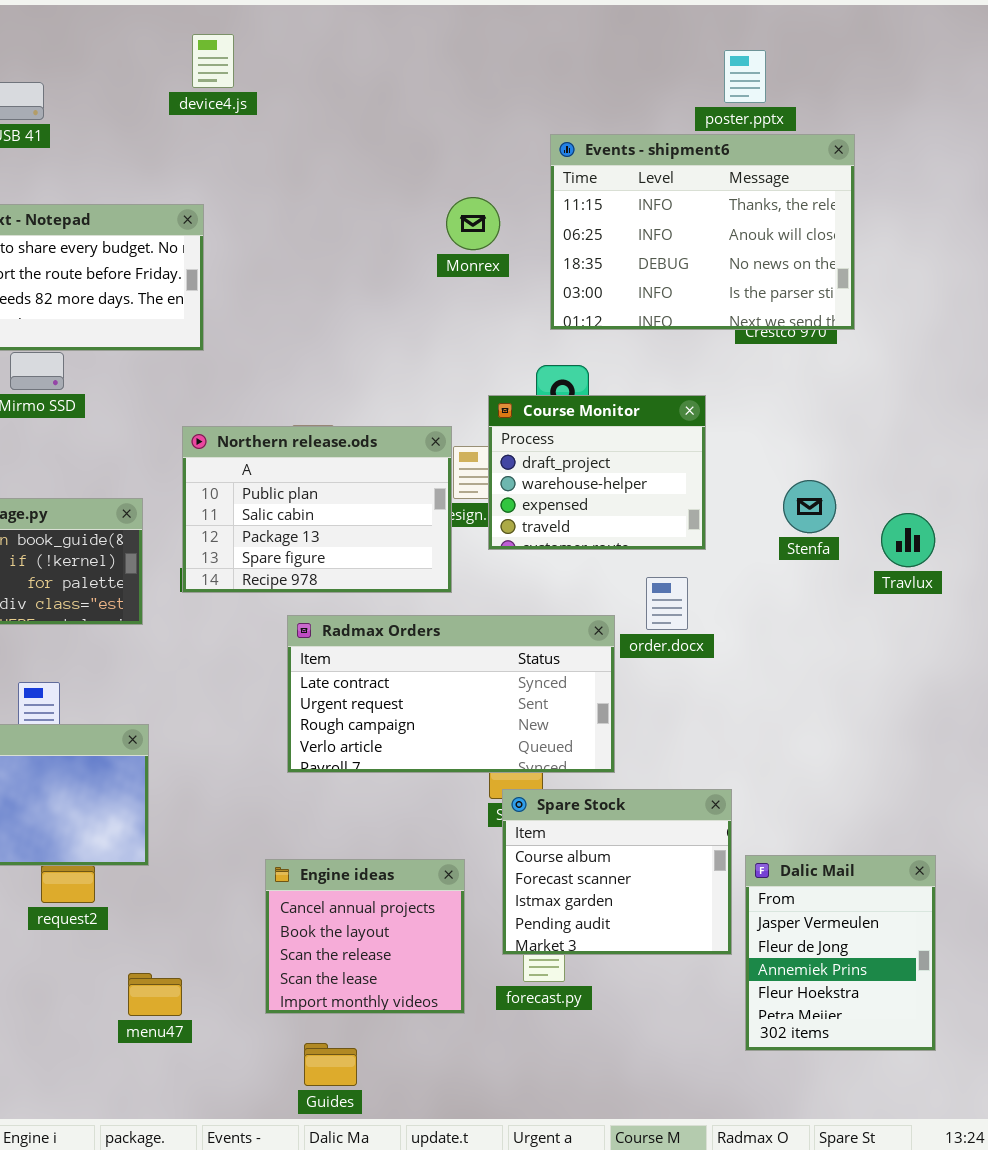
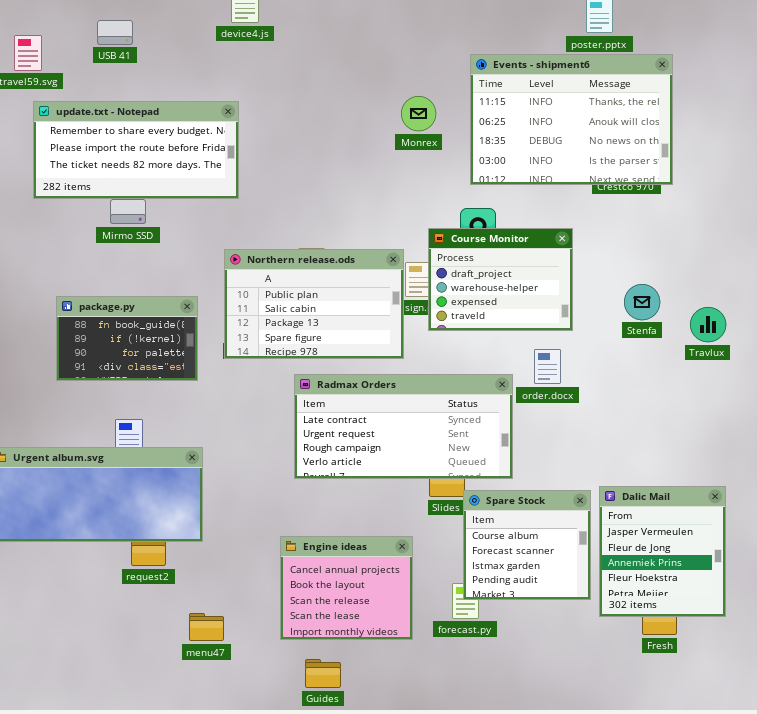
Spare Stock: [502,789,732,955] -> [463,490,591,600], resized
Dalic Mail: [745,855,936,1051] -> [599,486,726,617], moved

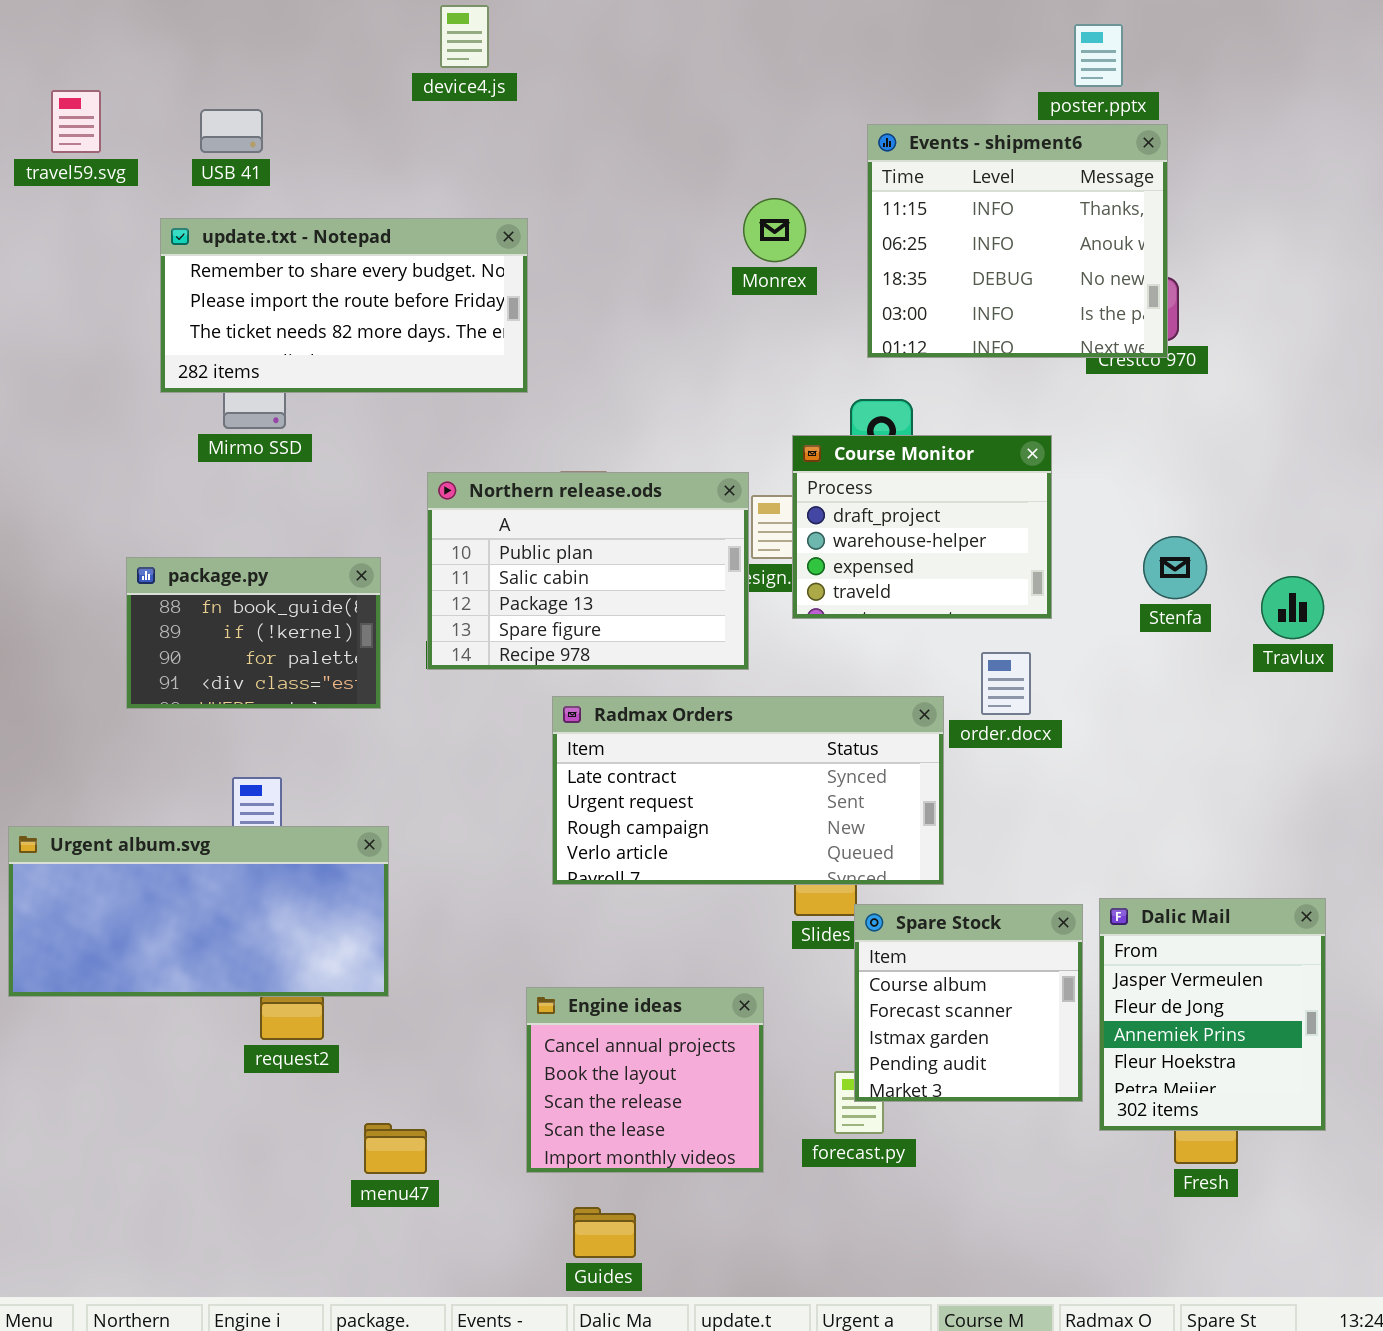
USB 41: [97,20,133,45] -> [200,109,263,153], moved
Events - shipment6: [470,54,673,185] -> [867,124,1168,358], resized
update.txt - Notepad: [33,101,239,199] -> [160,218,528,393], moved

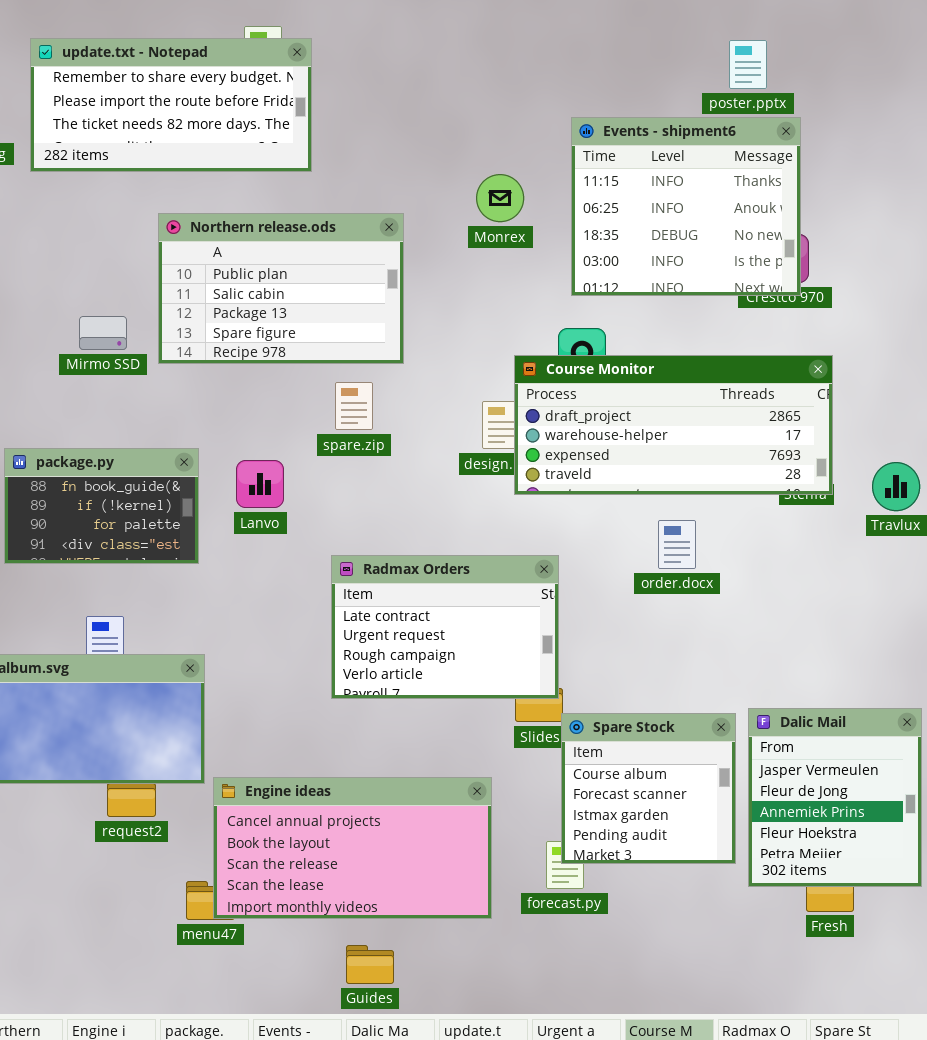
update.txt - Notepad: [160,218,528,393] -> [30,38,312,172], moved
Course Monitor: [792,435,1052,619] -> [514,355,833,495], resized
Northern release.ods: [427,472,749,670] -> [158,213,404,364], moved
Radmax Orders: [552,696,944,885] -> [331,555,559,699], resized
Engine ideas: [526,987,764,1173] -> [213,777,492,919], resized

